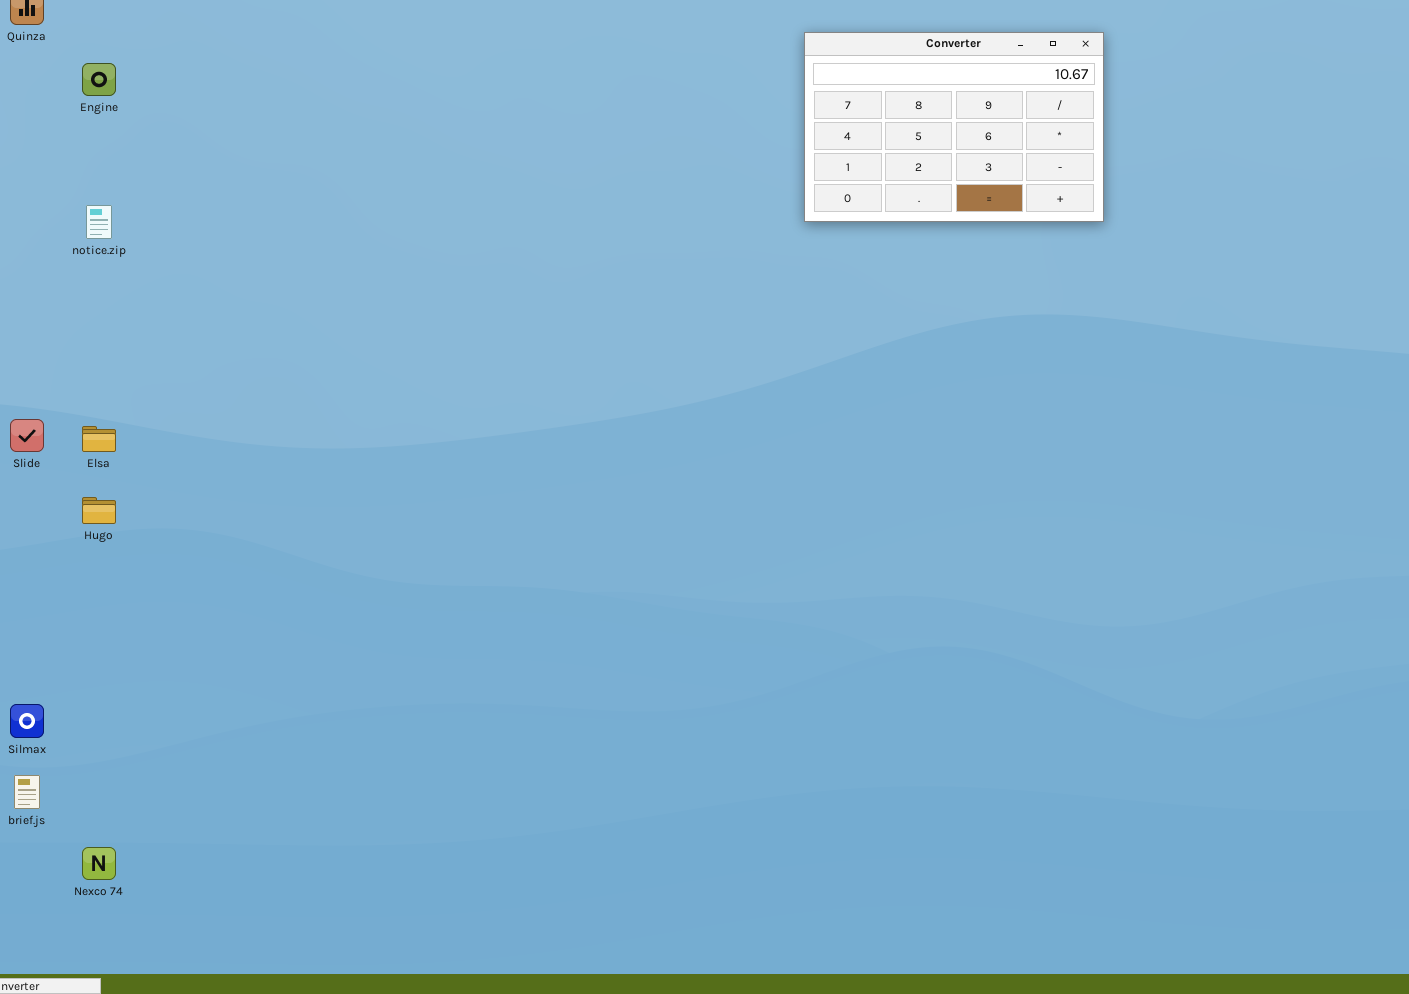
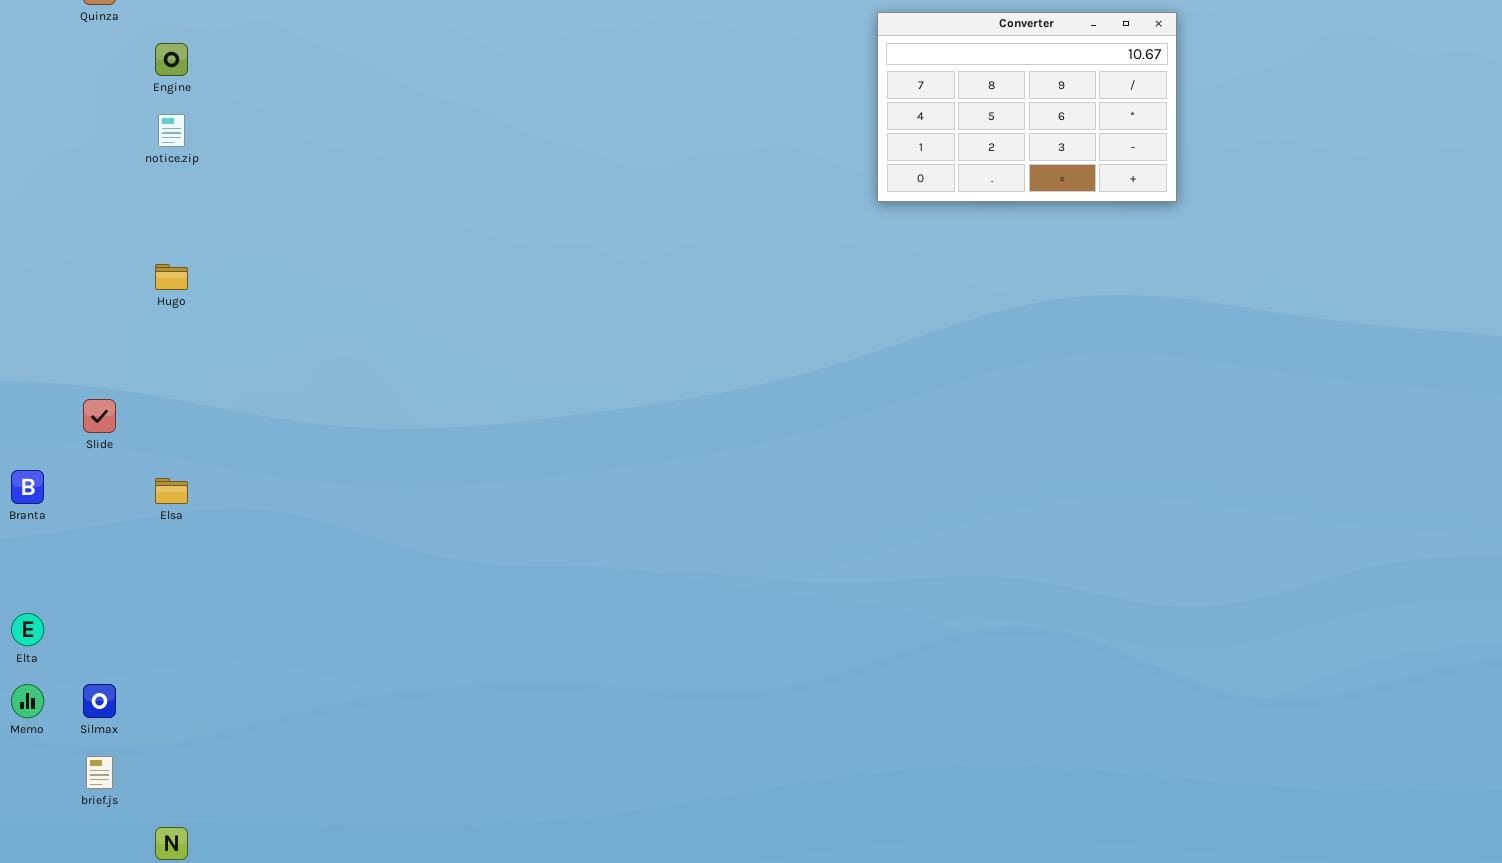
notice.zip: [86,205,112,239] -> [158,114,185,147], moved
Elsa: [82,426,116,452] -> [155,478,188,504], moved
Hugo: [82,497,116,524] -> [155,264,188,290], moved

